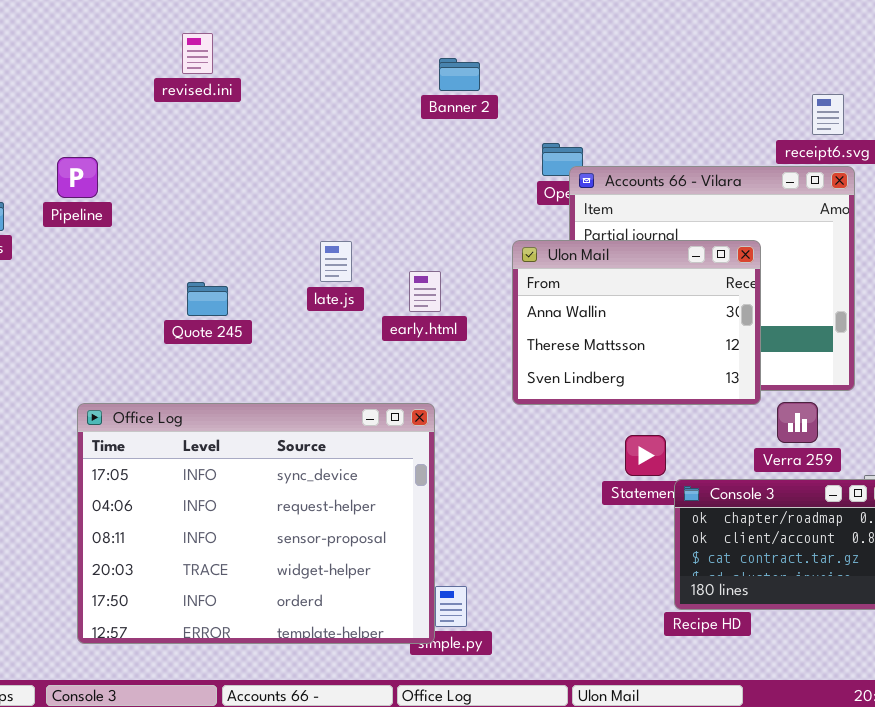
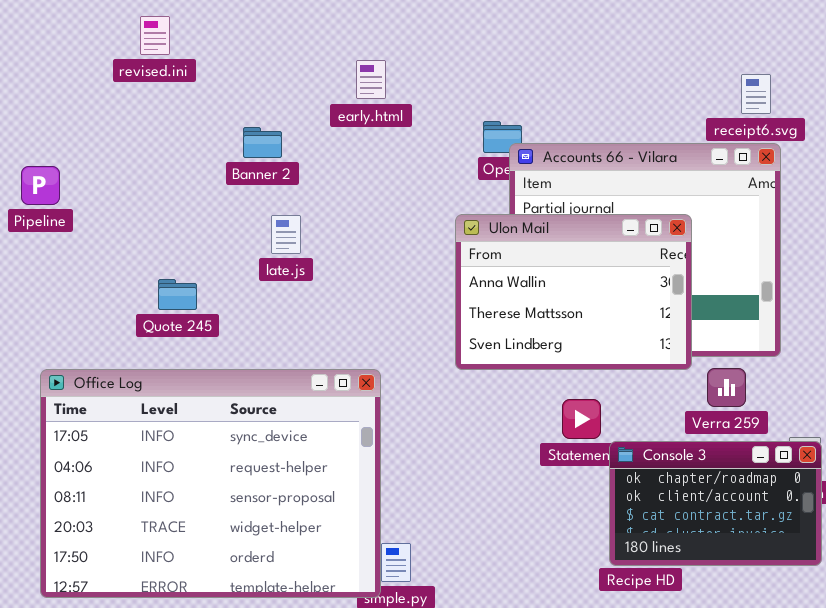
Banner 2: [439,58,480,91] -> [243,127,282,158], moved
Pipeline: [57,157,98,198] -> [21,166,60,205], moved
early.html: [409,271,441,312] -> [356,60,386,99], moved
Quote 245: [187,282,228,316] -> [158,279,197,310], moved

